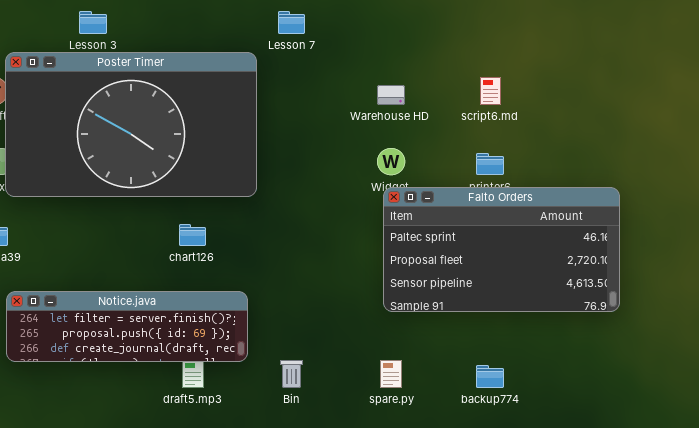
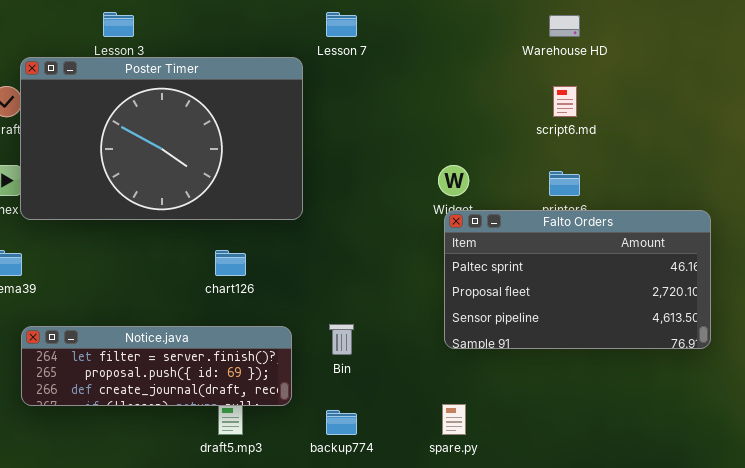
Warehouse HD: [377,85,405,105] -> [549,15,580,37], moved
Bin: [280,360,303,388] -> [329,324,354,355], moved
backup774: [476,365,504,388] -> [326,410,357,435], moved

